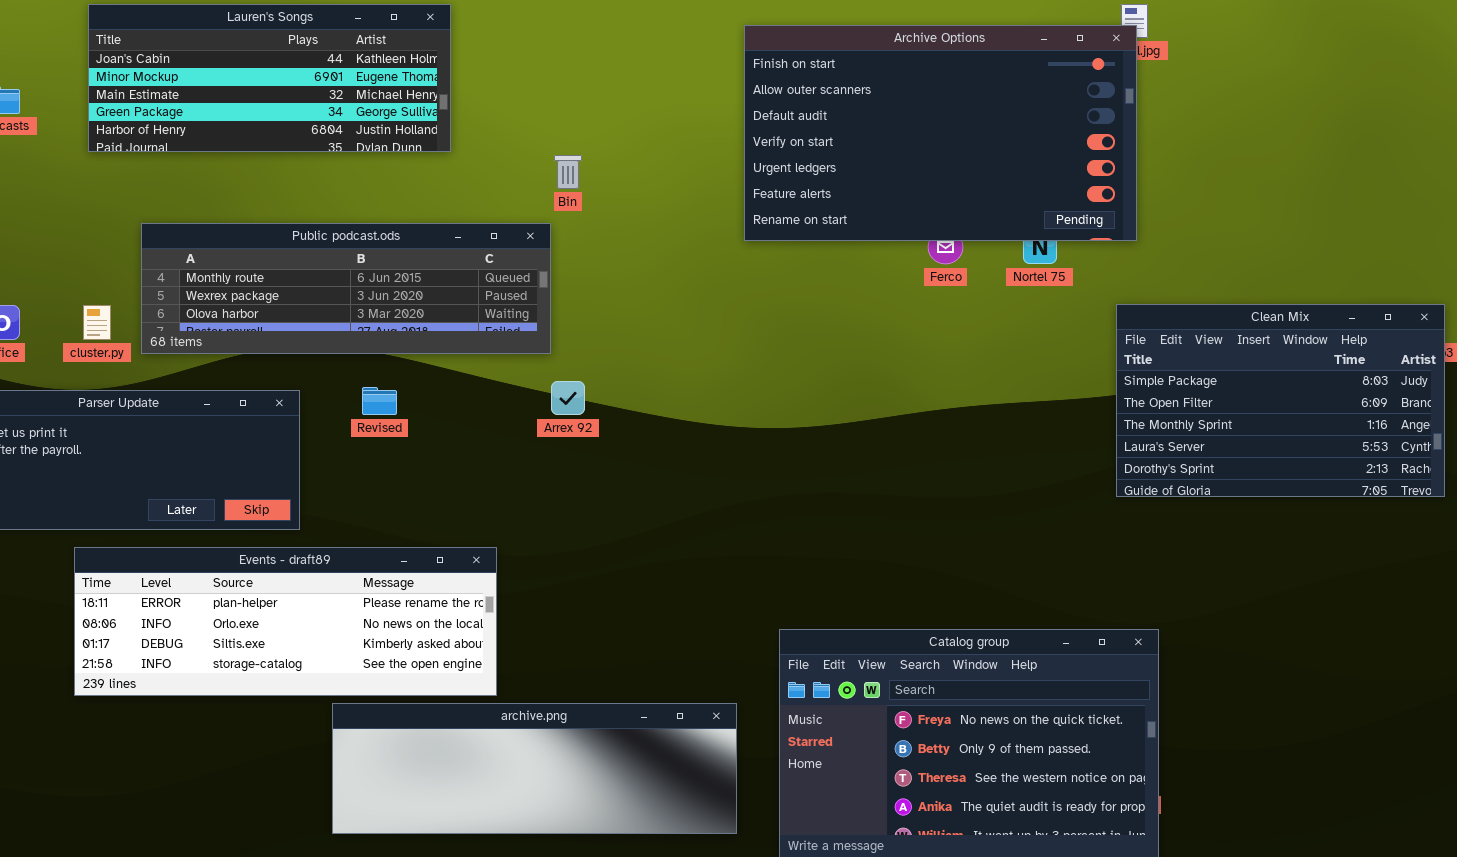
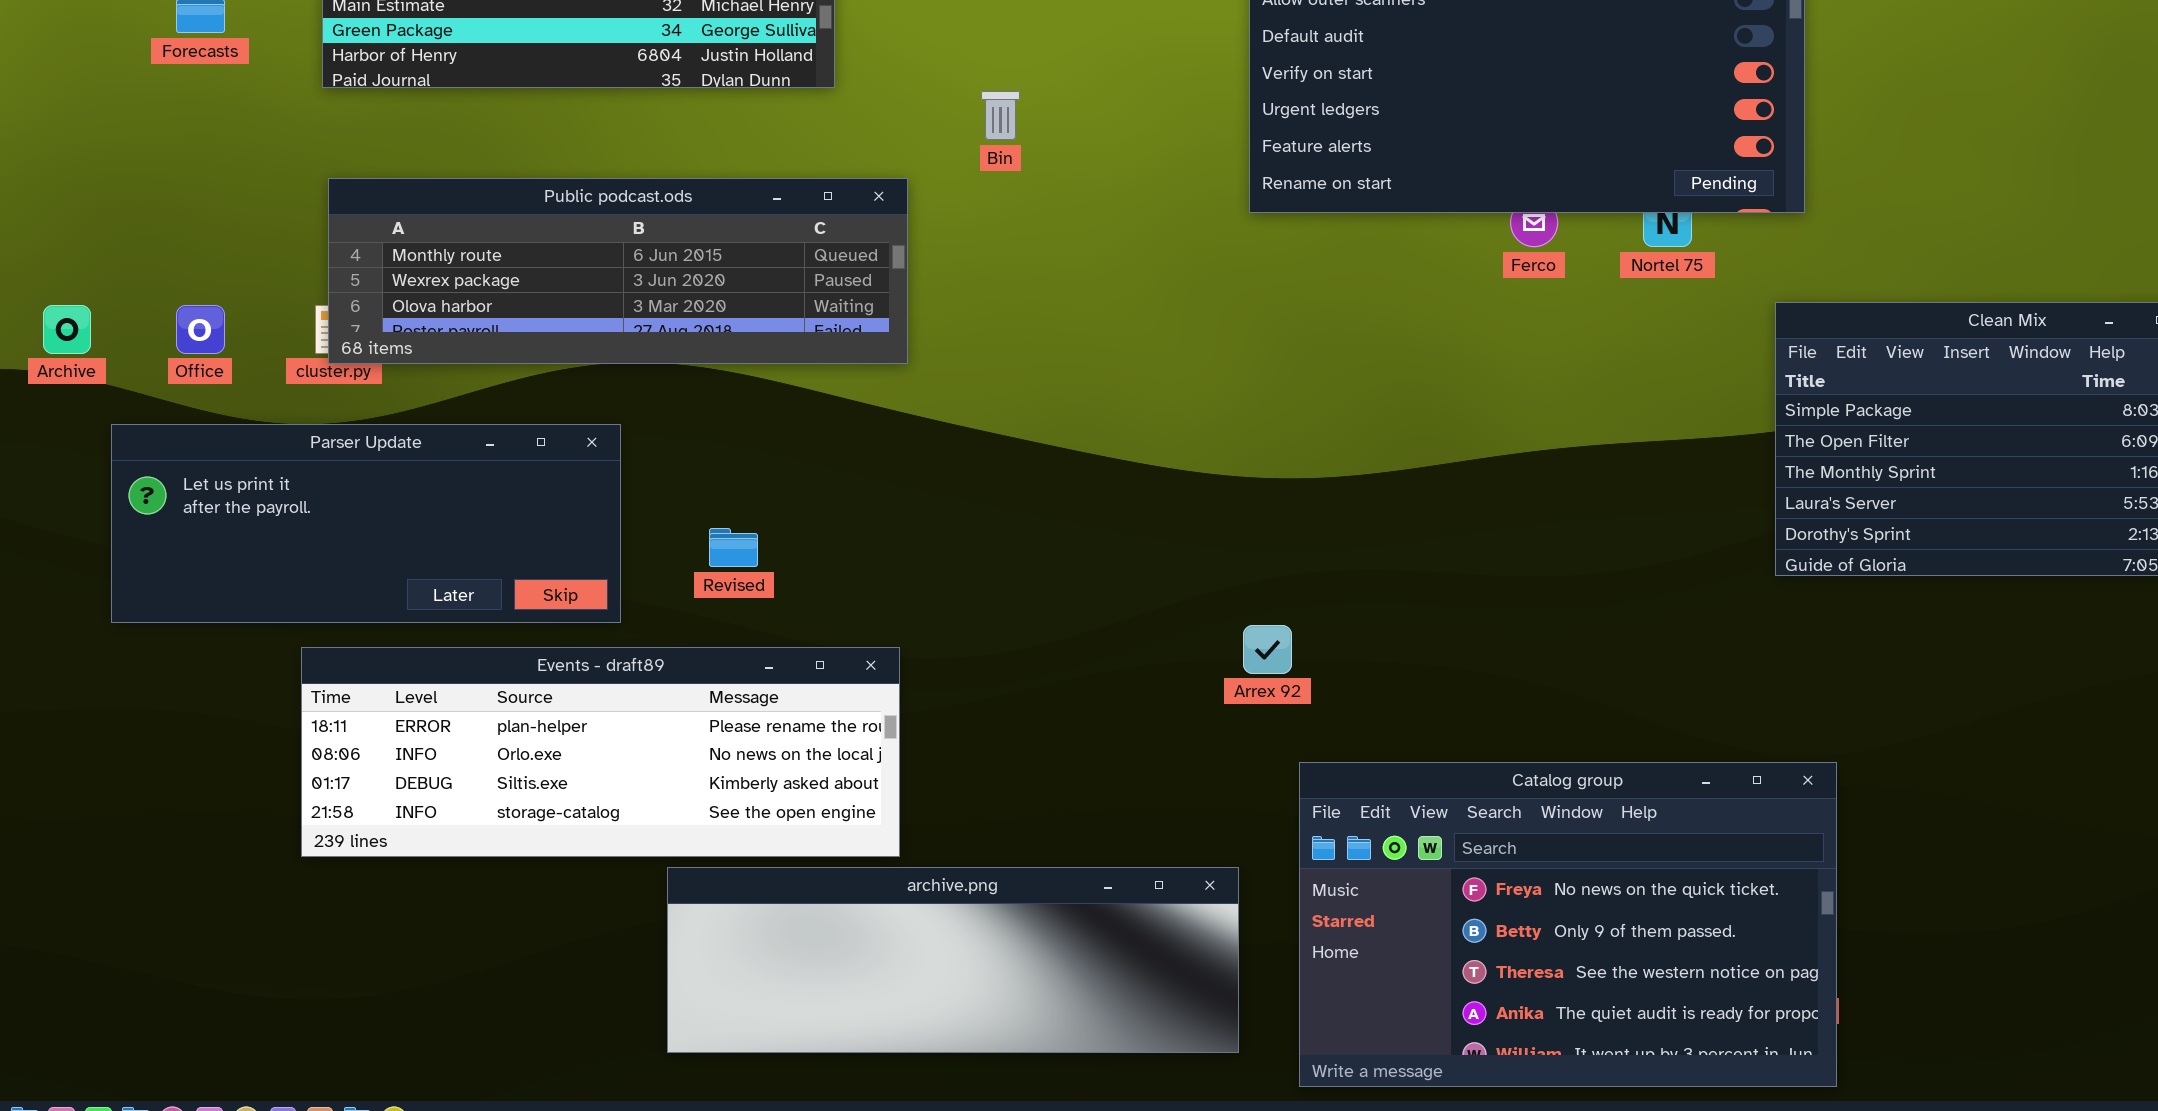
Public podcast.ods: [141,223,551,354] -> [328,178,908,364], moved
Arrex 92: [551,381,585,415] -> [1243,625,1292,674], moved
Revised: [362,387,397,415] -> [709,528,758,567], moved

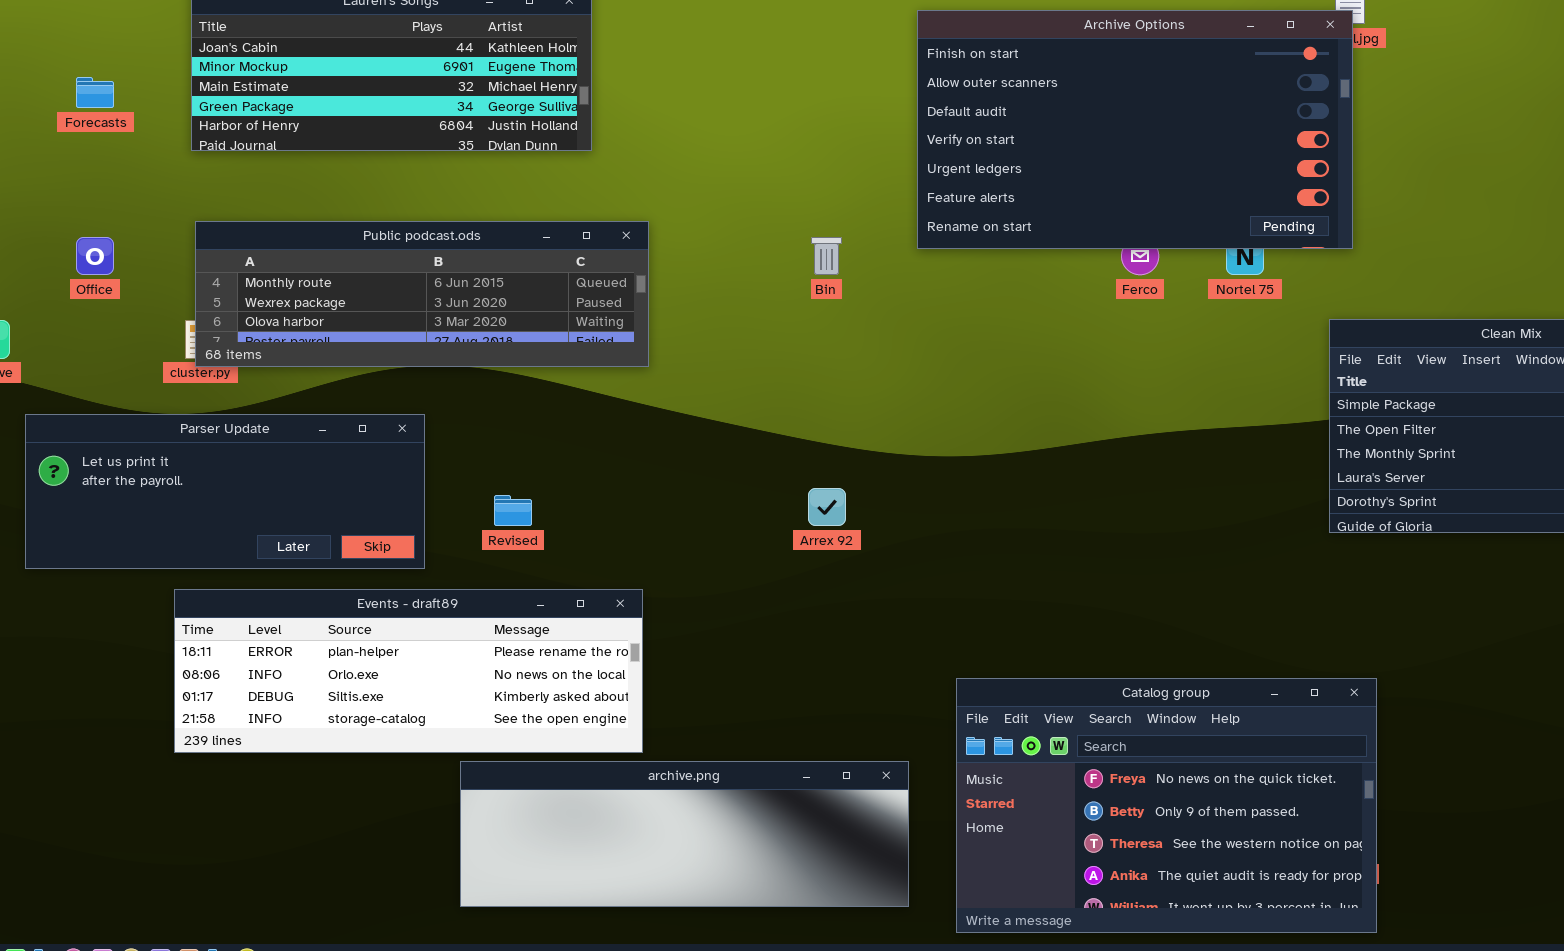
Bin: [981,91,1020,140] -> [811,237,842,275], moved
Office: [176,305,225,354] -> [76,237,114,275], moved
Arrex 92: [1243,625,1292,674] -> [808,488,846,526], moved

